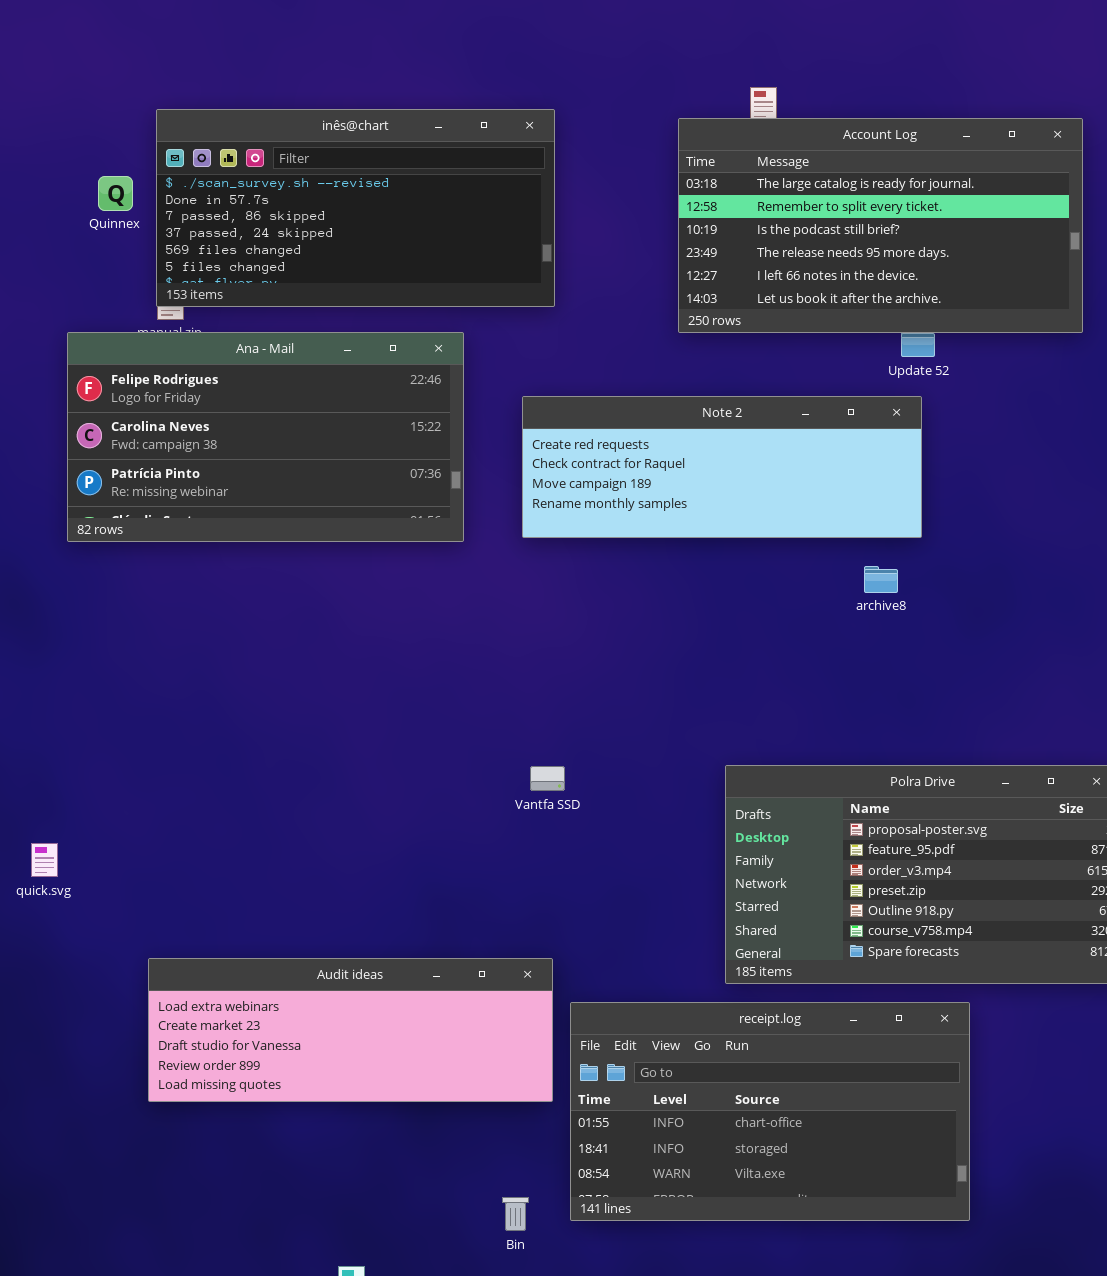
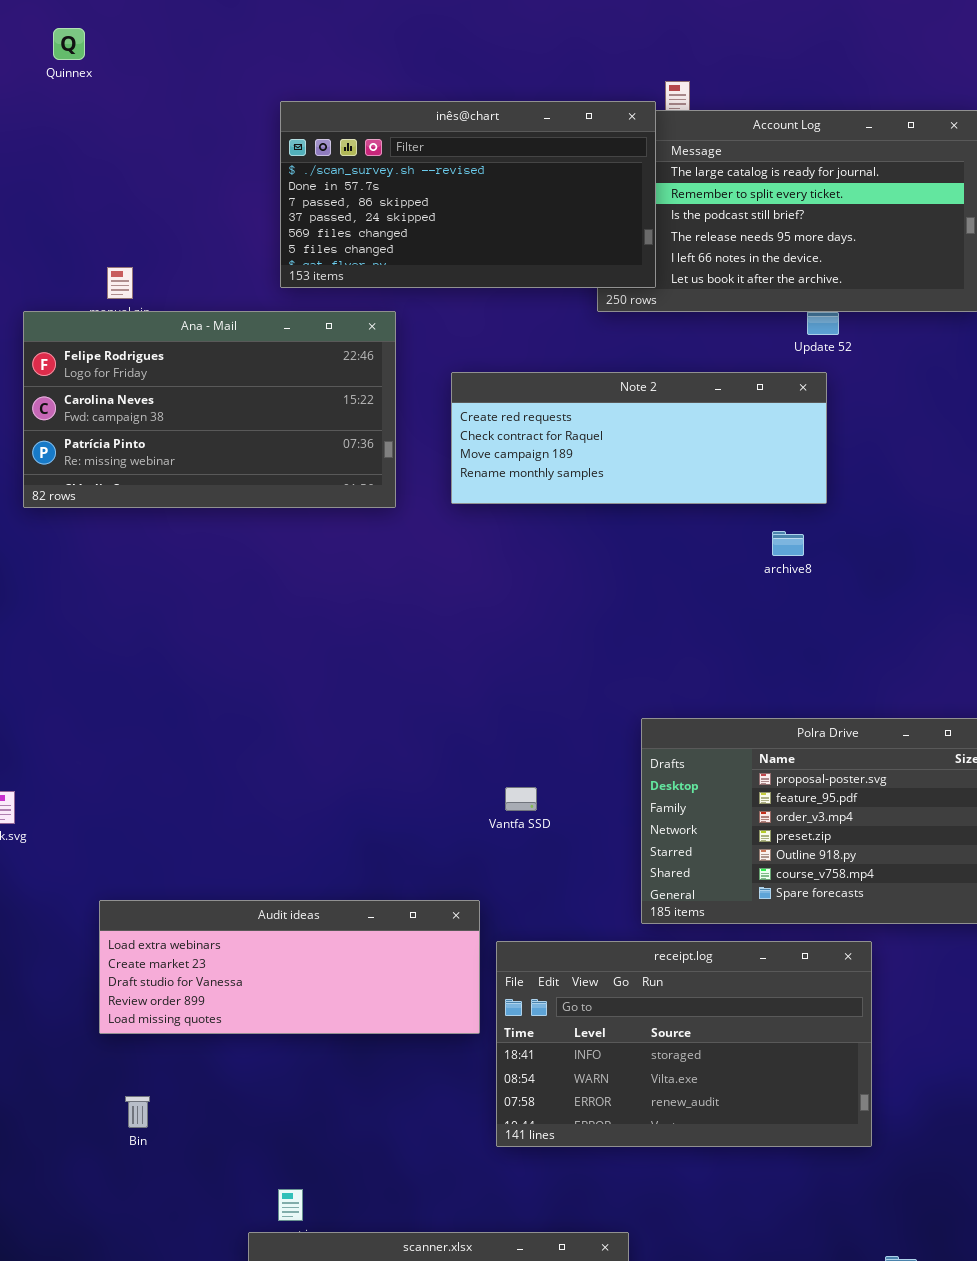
inês@chart: [156,109,555,307] -> [280,101,656,288], moved
Quinnex: [98,176,133,211] -> [53,28,85,60], moved
Vantfa SSD: [530,766,565,791] -> [505,787,537,811], moved
receipt.log: [570,1002,970,1221] -> [496,941,872,1147], scrolled down 1 row
Bin: [502,1197,529,1231] -> [125,1096,150,1128], moved

